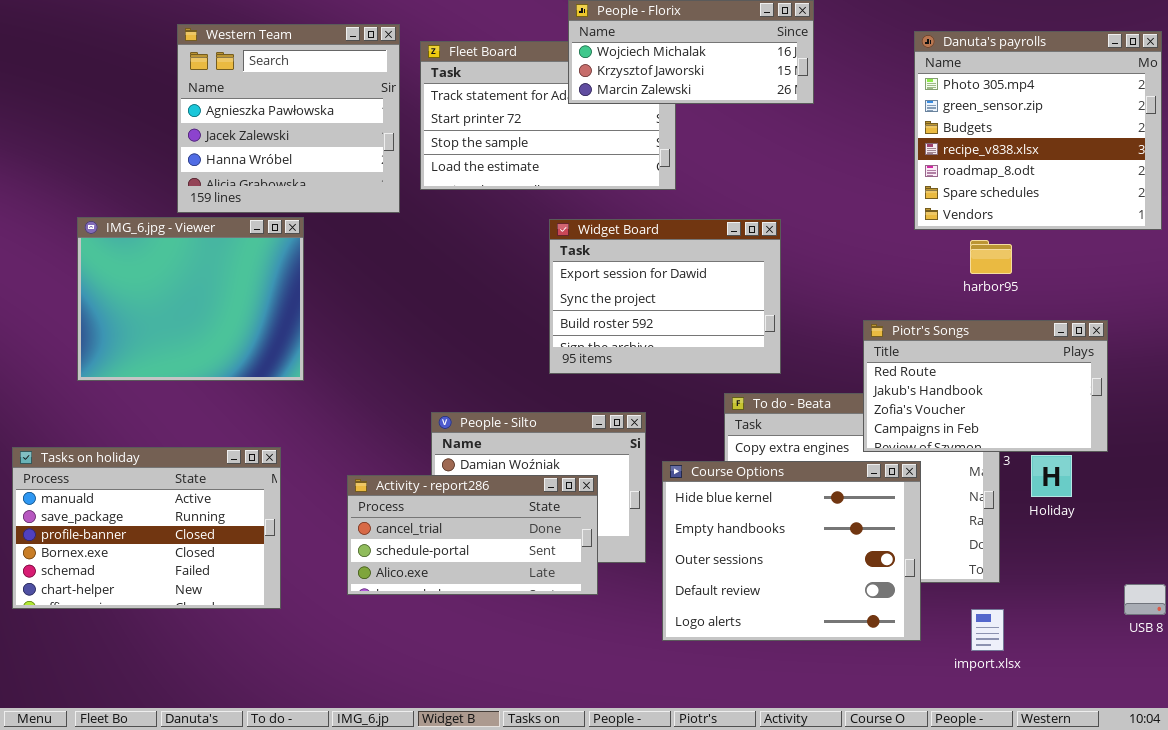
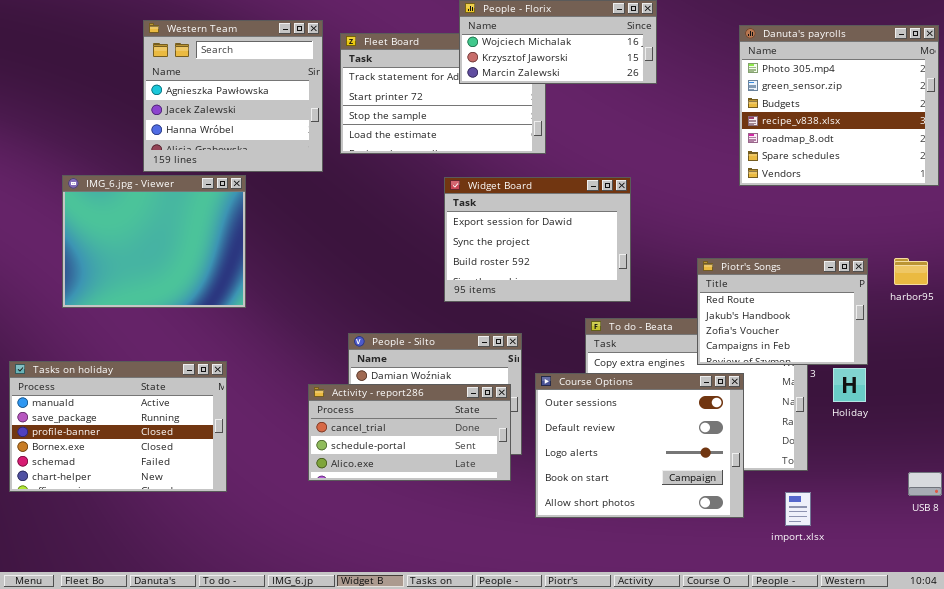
harbor95: [970,240,1012,274] -> [894,258,928,285], moved
Piotr's Songs: [863,320,1108,452] -> [697,258,868,365], resized
Course Options: [662,461,921,641] -> [535,373,744,518], scrolled down 2 rows
Activity - report286: [347,475,598,595] -> [308,384,511,481], moved

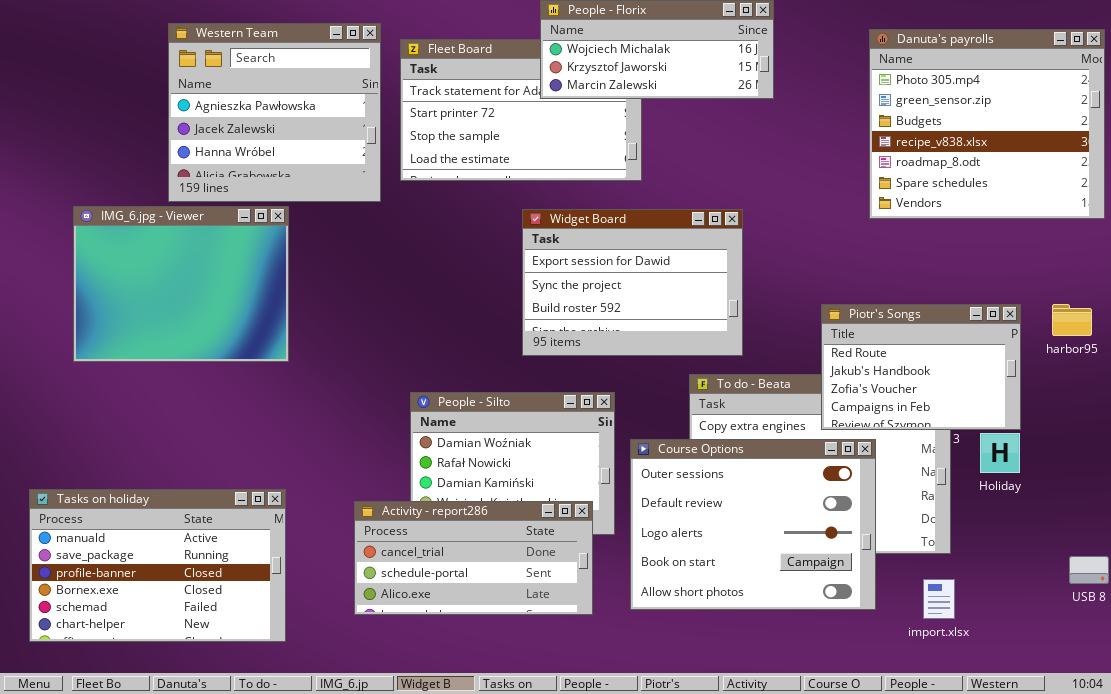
Tasks on holiday: [9,361,227,492] -> [29,489,286,642], moved
Activity - report286: [308,384,511,481] -> [354,501,593,615], moved

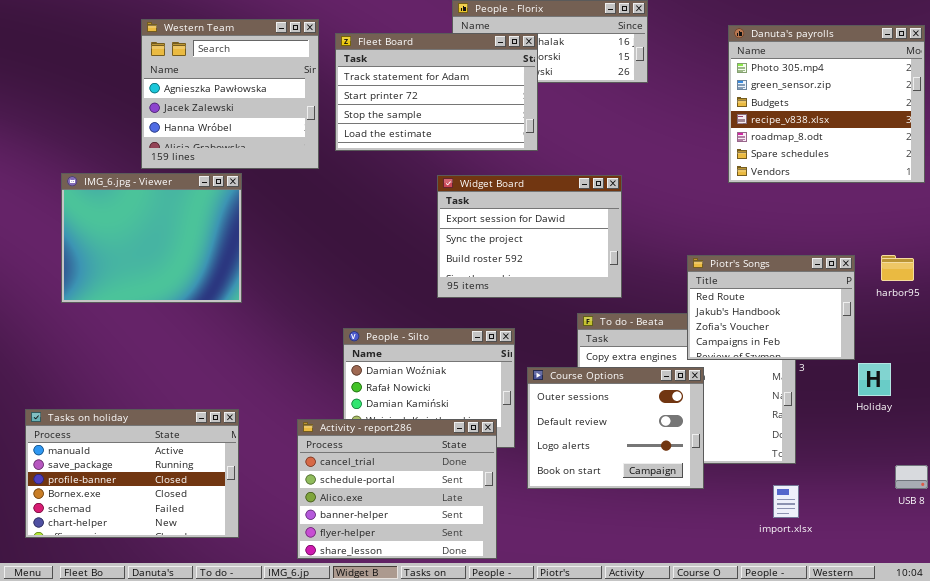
Fleet Board: [400,39,642,181] -> [335,33,538,151], raised
Holiday: [980,433,1020,473] -> [858,363,891,396], moved
Course Options: [630,439,876,610] -> [527,367,704,489], resized
Activity - report286: [354,501,593,615] -> [297,419,497,559], resized

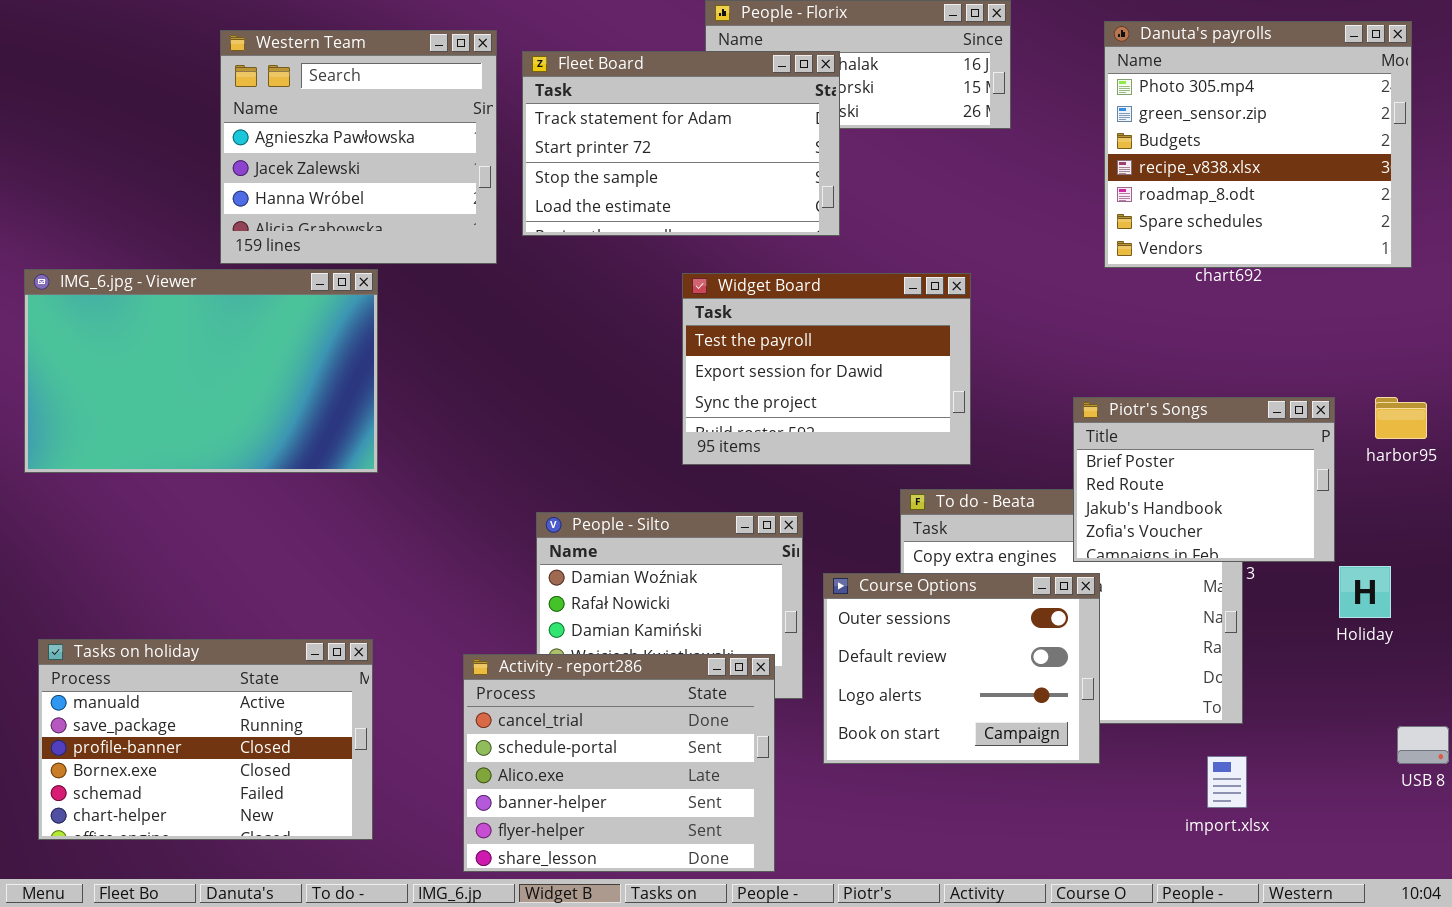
Danuta's payrolls: [728,25,925,183] -> [1104,21,1412,268], moved
IMG_6.jpg - Viewer: [61,173,242,303] -> [24,269,378,473], resized
Widget Board: [437,175,622,298] -> [682,273,971,465], scrolled up 1 row
Piotr's Songs: [687,255,855,360] -> [1073,397,1335,562], scrolled up 1 row

